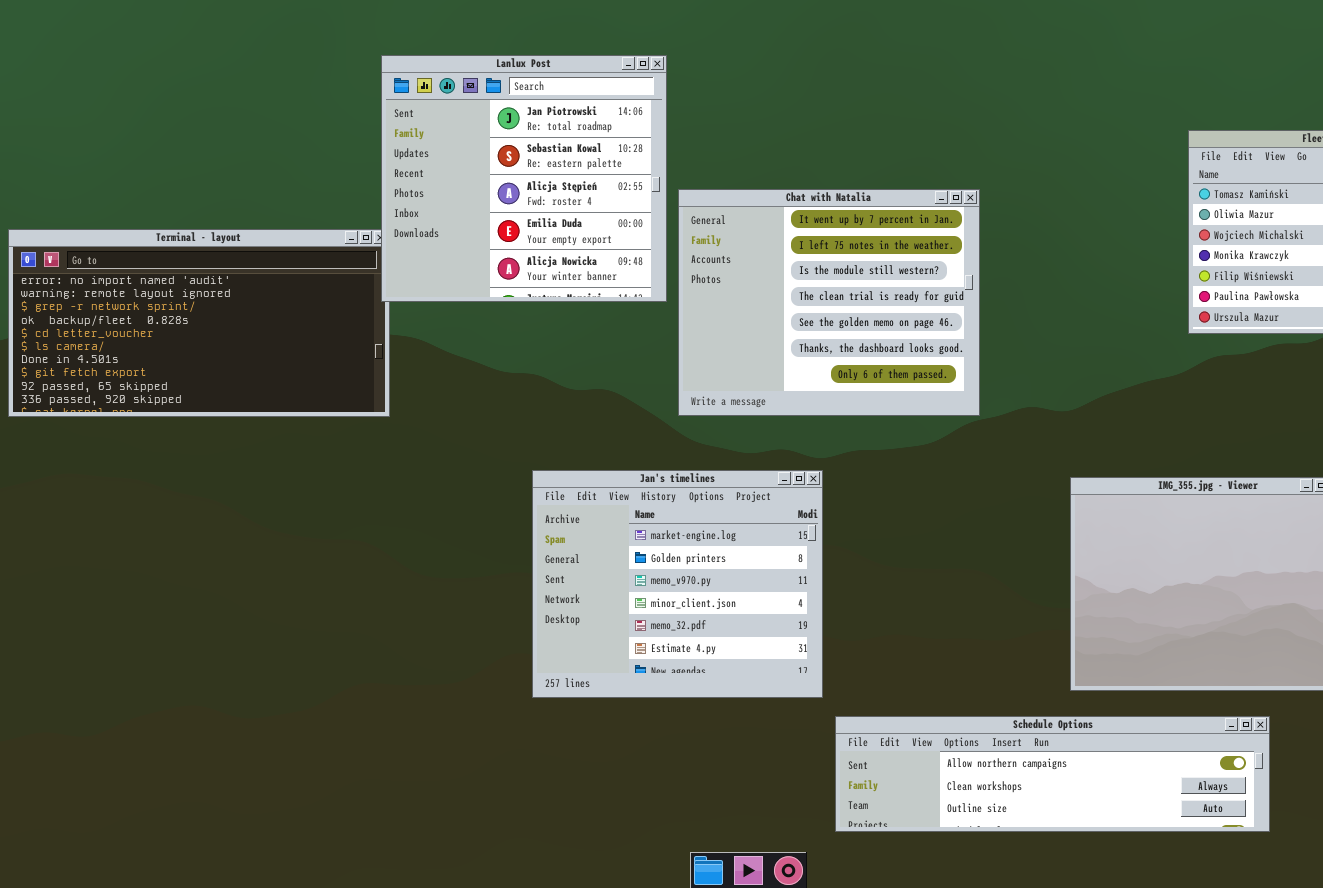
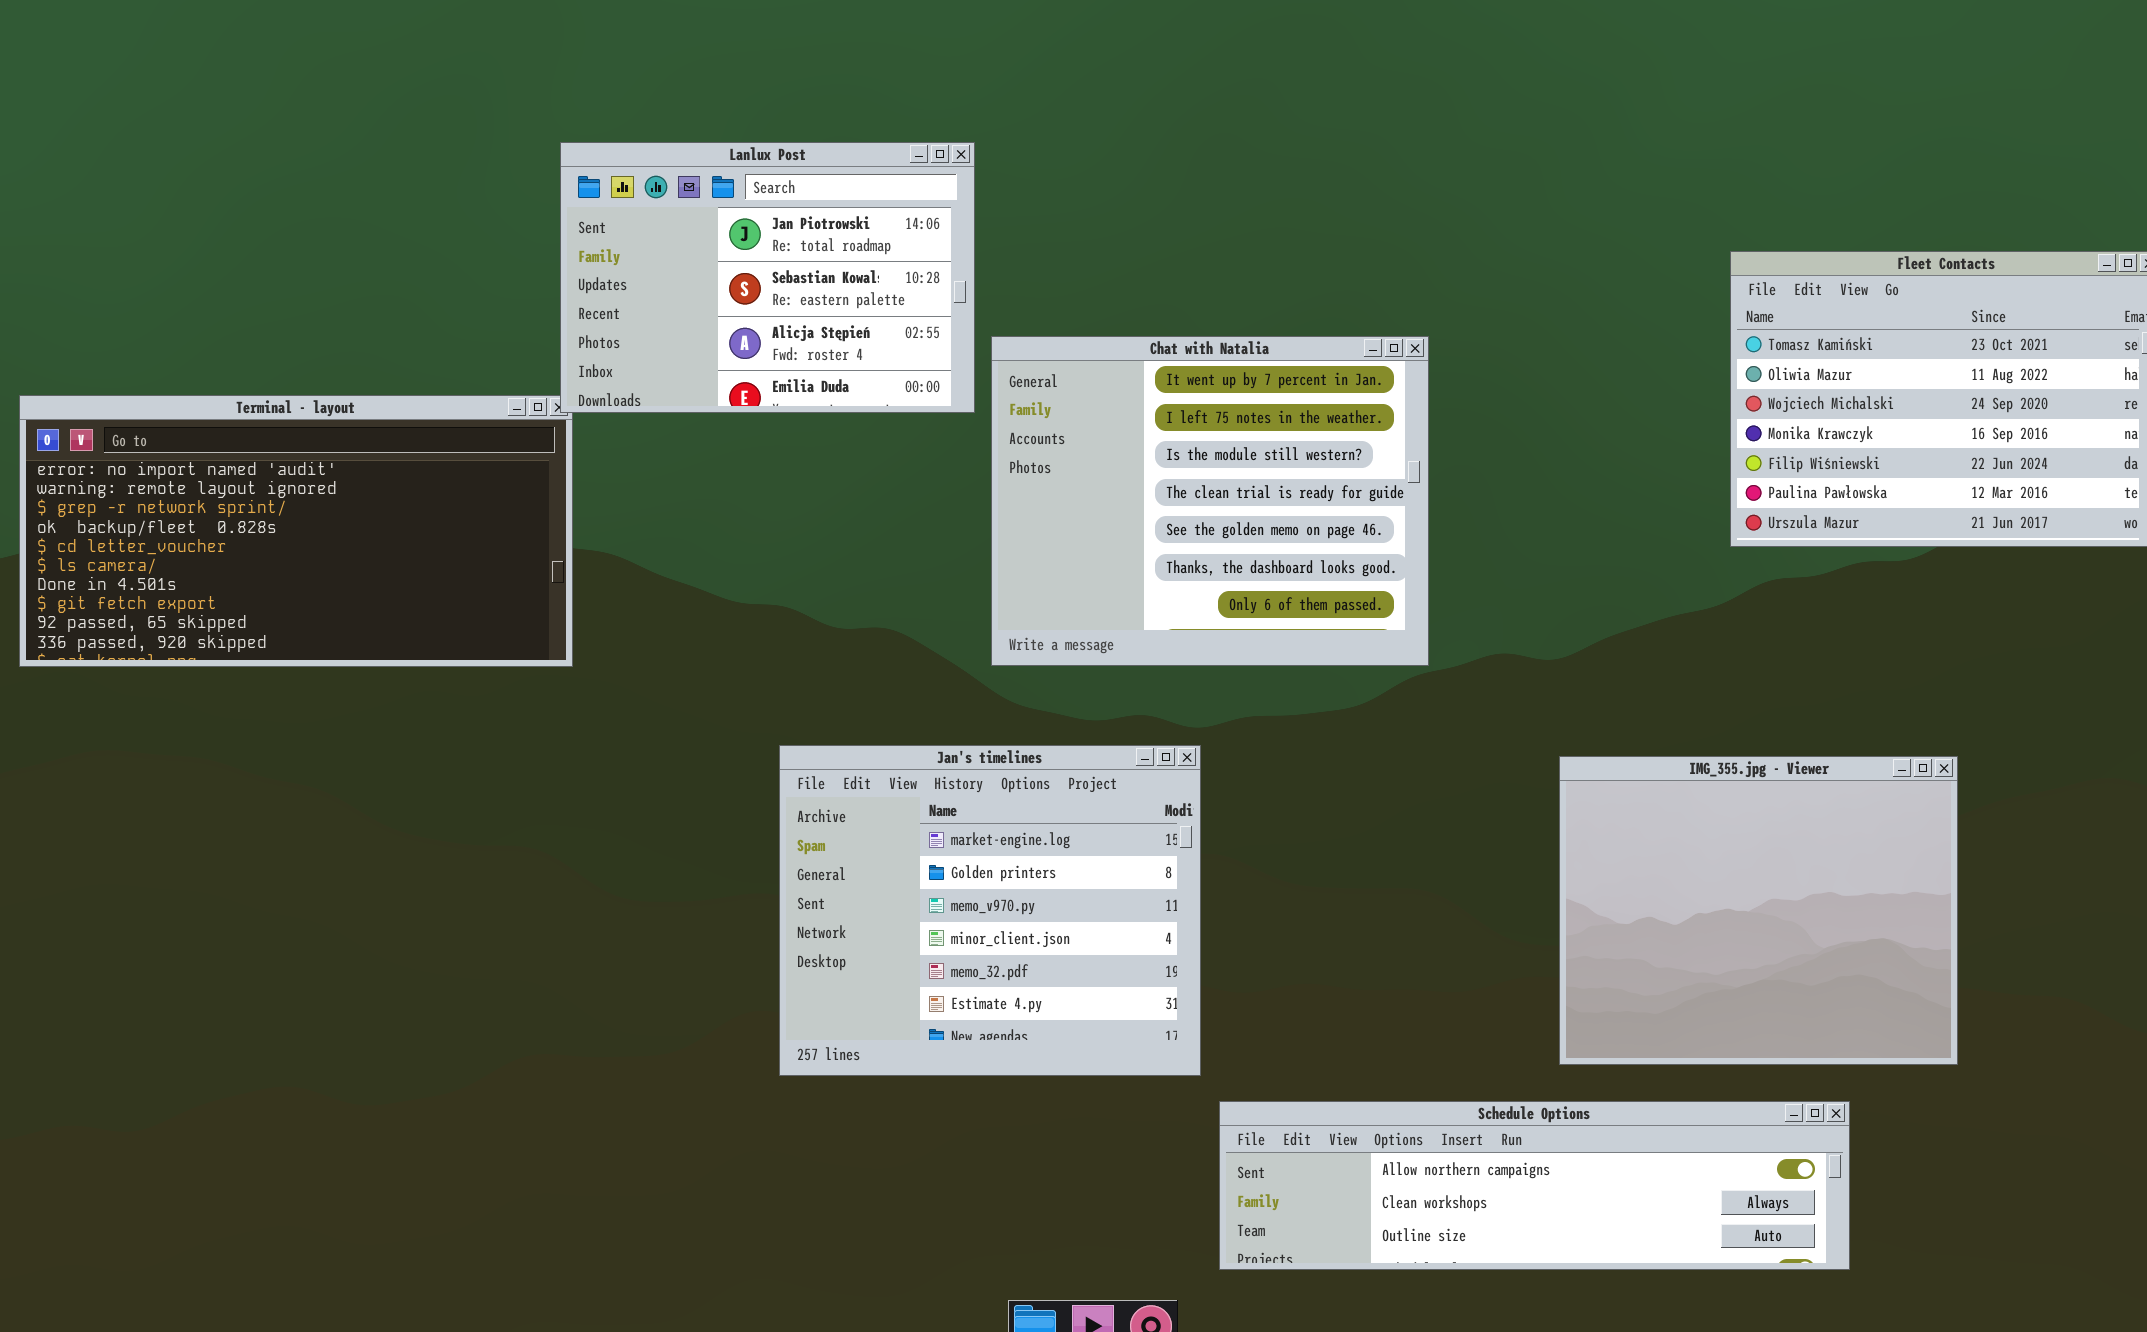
Lanlux Post: [381,55,667,302] -> [560,142,975,413], resized

